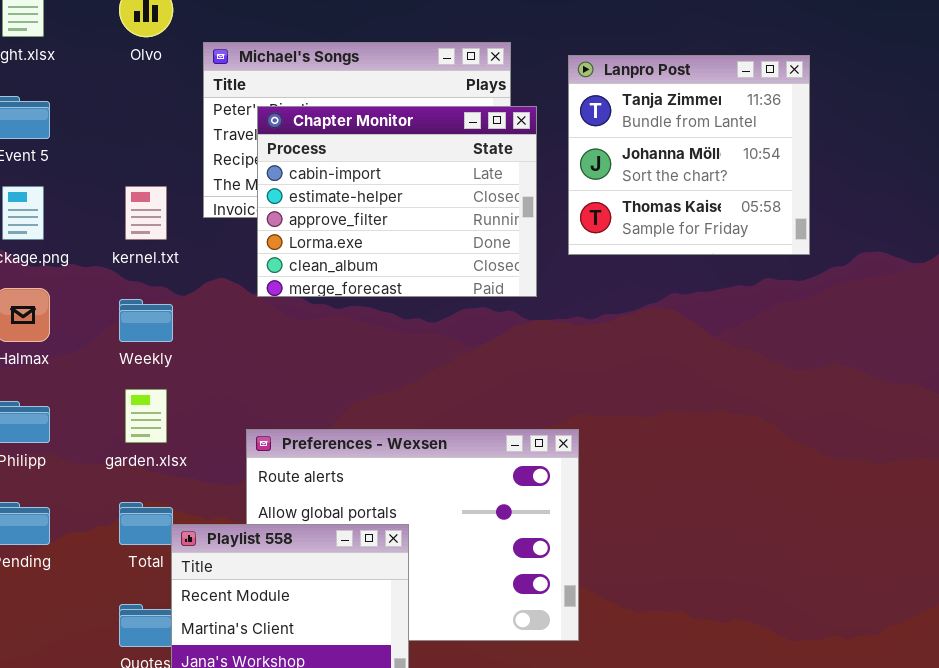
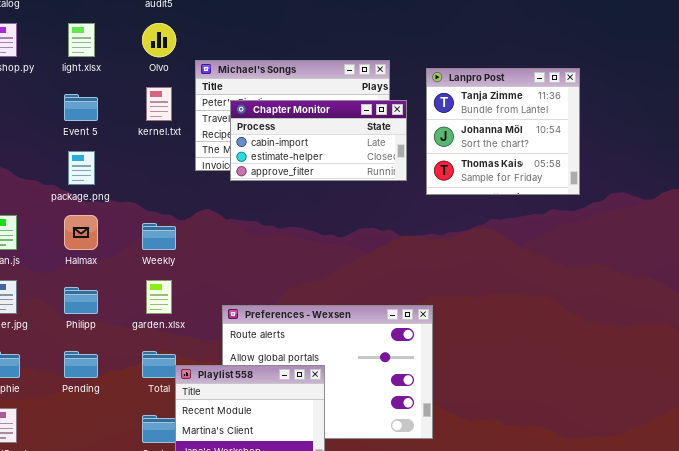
Chapter Monitor: [257,106,537,297] -> [230,100,407,181], resized
kernel.txt: [125,186,167,240] -> [146,87,172,121], moved

